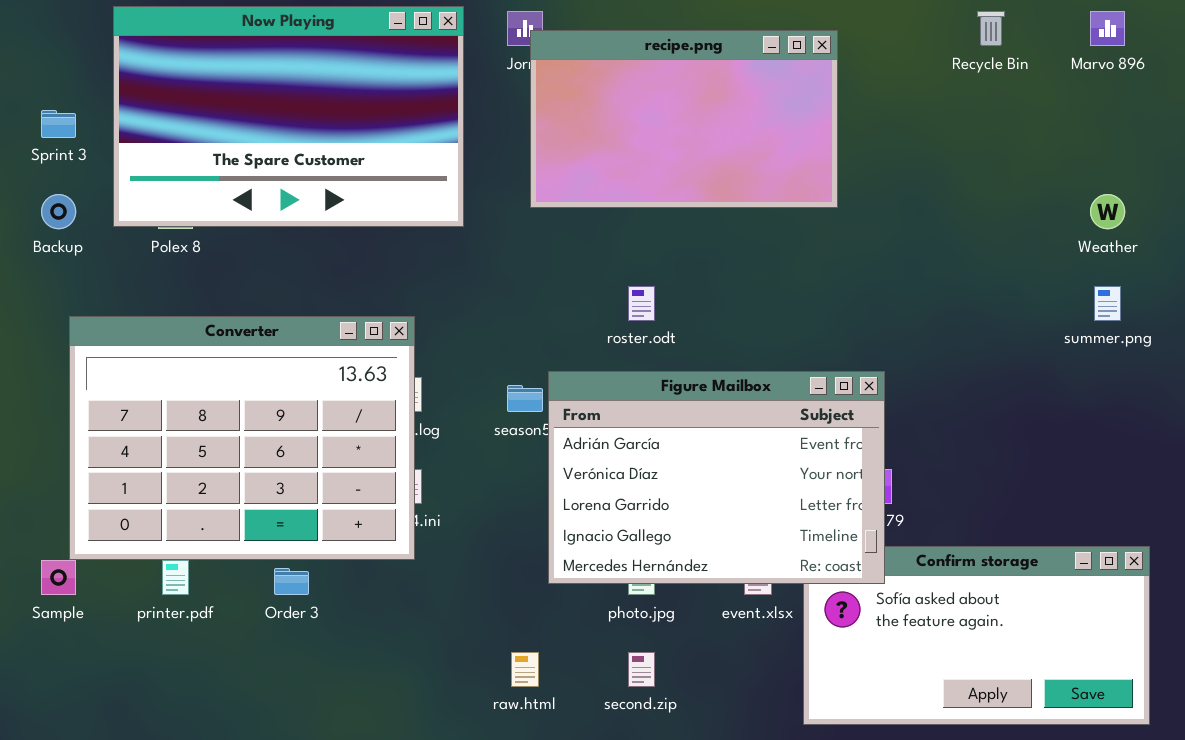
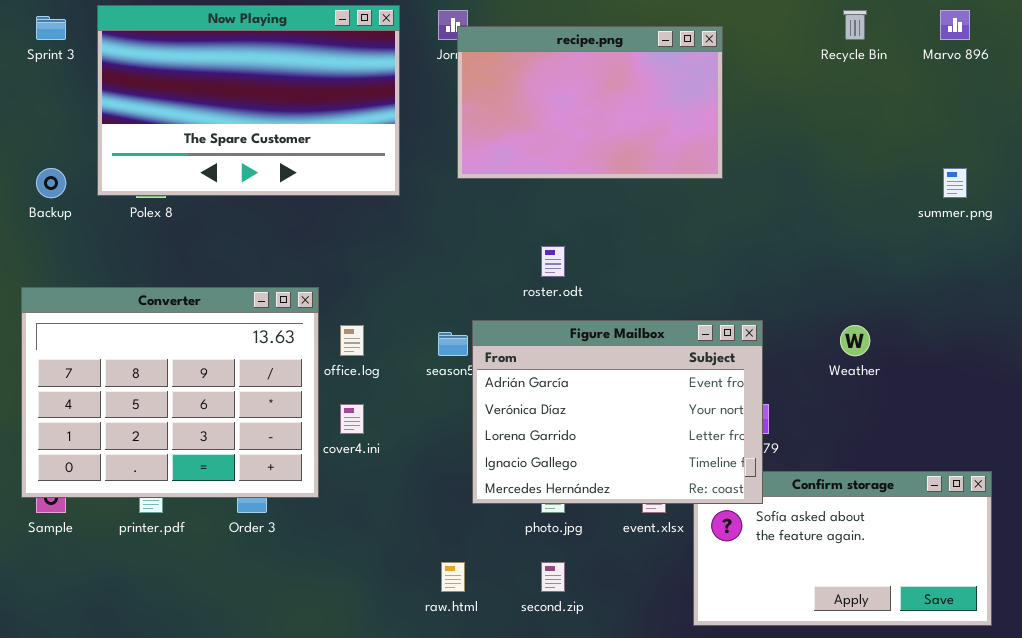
Sprint 3: [41,110,76,138] -> [36,16,66,40], moved
Weather: [1090,194,1125,229] -> [840,325,870,356], moved
summer.png: [1094,286,1121,321] -> [943,168,967,198], moved
Converter: [69,316,415,560] -> [21,287,319,498], moved

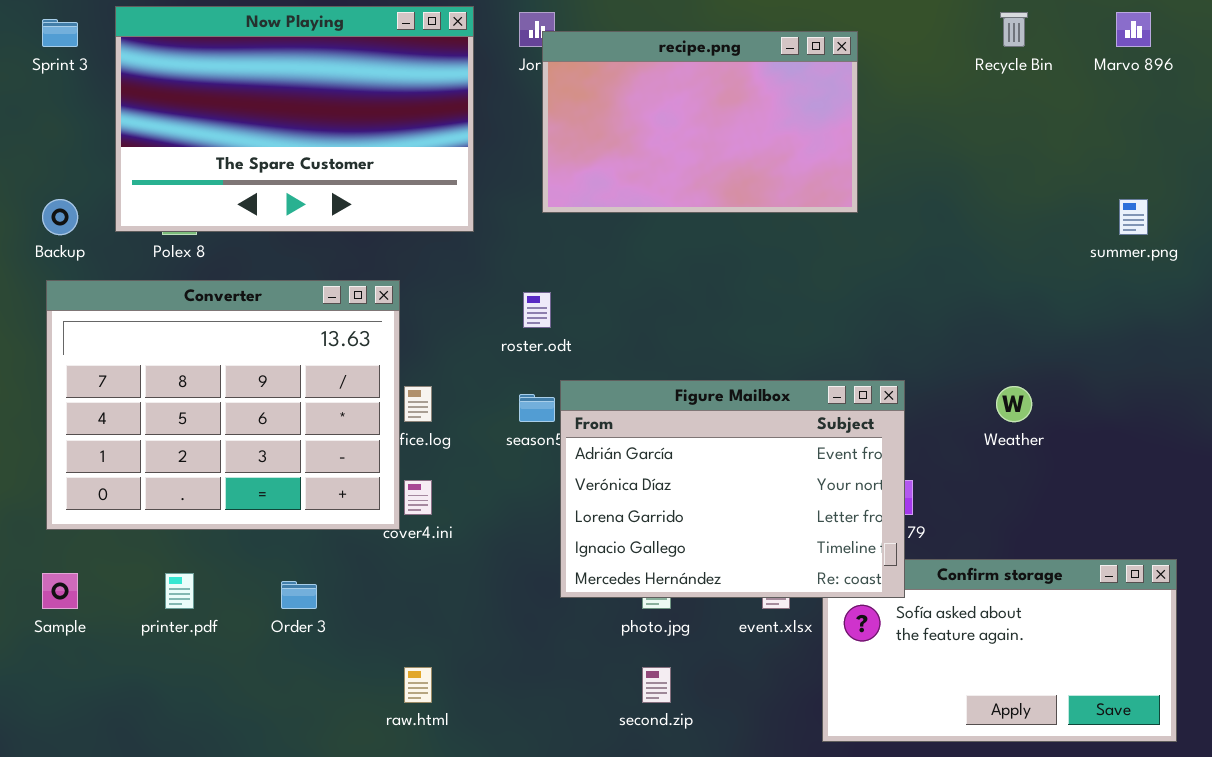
roster.odt: [541,246,565,277] -> [523,292,551,328], moved
Converter: [21,287,319,498] -> [46,280,400,530], moved
raw.html: [441,562,465,592] -> [404,667,432,703], moved

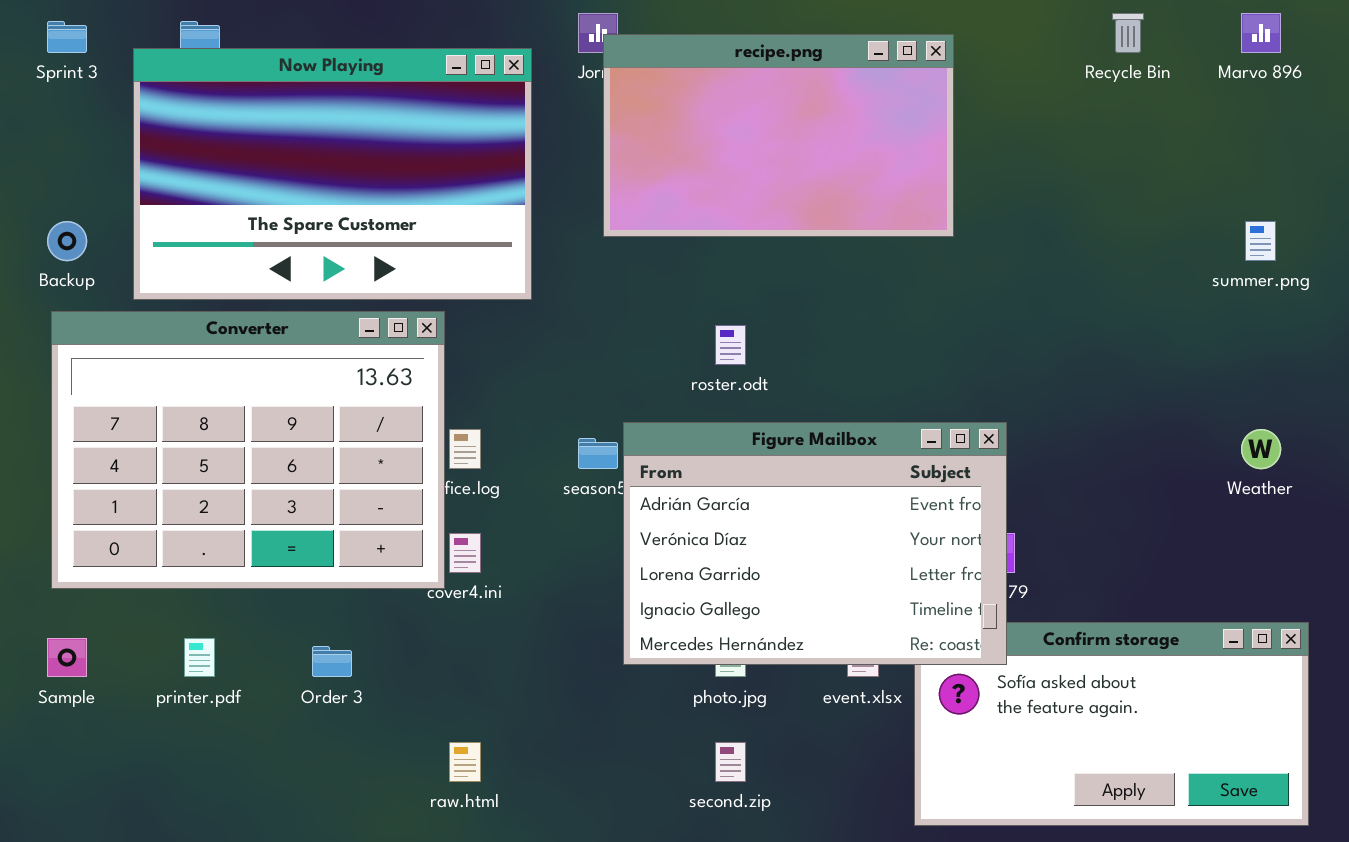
Now Playing: [115,6,474,232] -> [133,48,532,300], moved
roster.odt: [523,292,551,328] -> [715,325,746,365], moved
Weather: [996,386,1032,422] -> [1241,429,1281,469], moved

